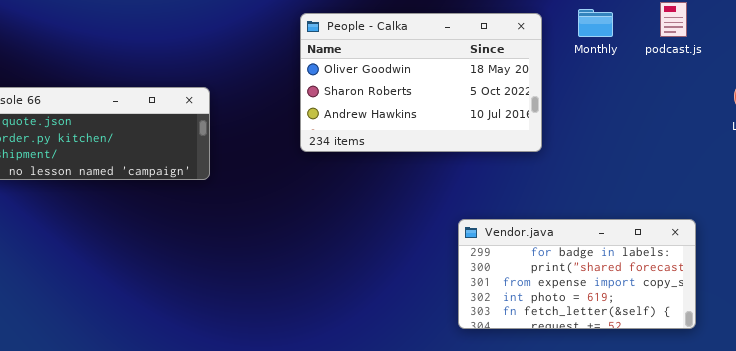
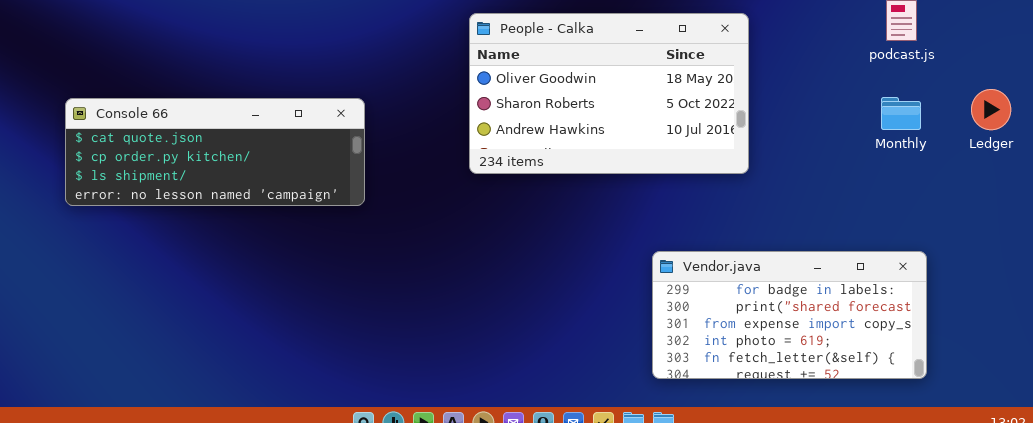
Monthly: [578,9,613,37] -> [881,97,921,130], moved

